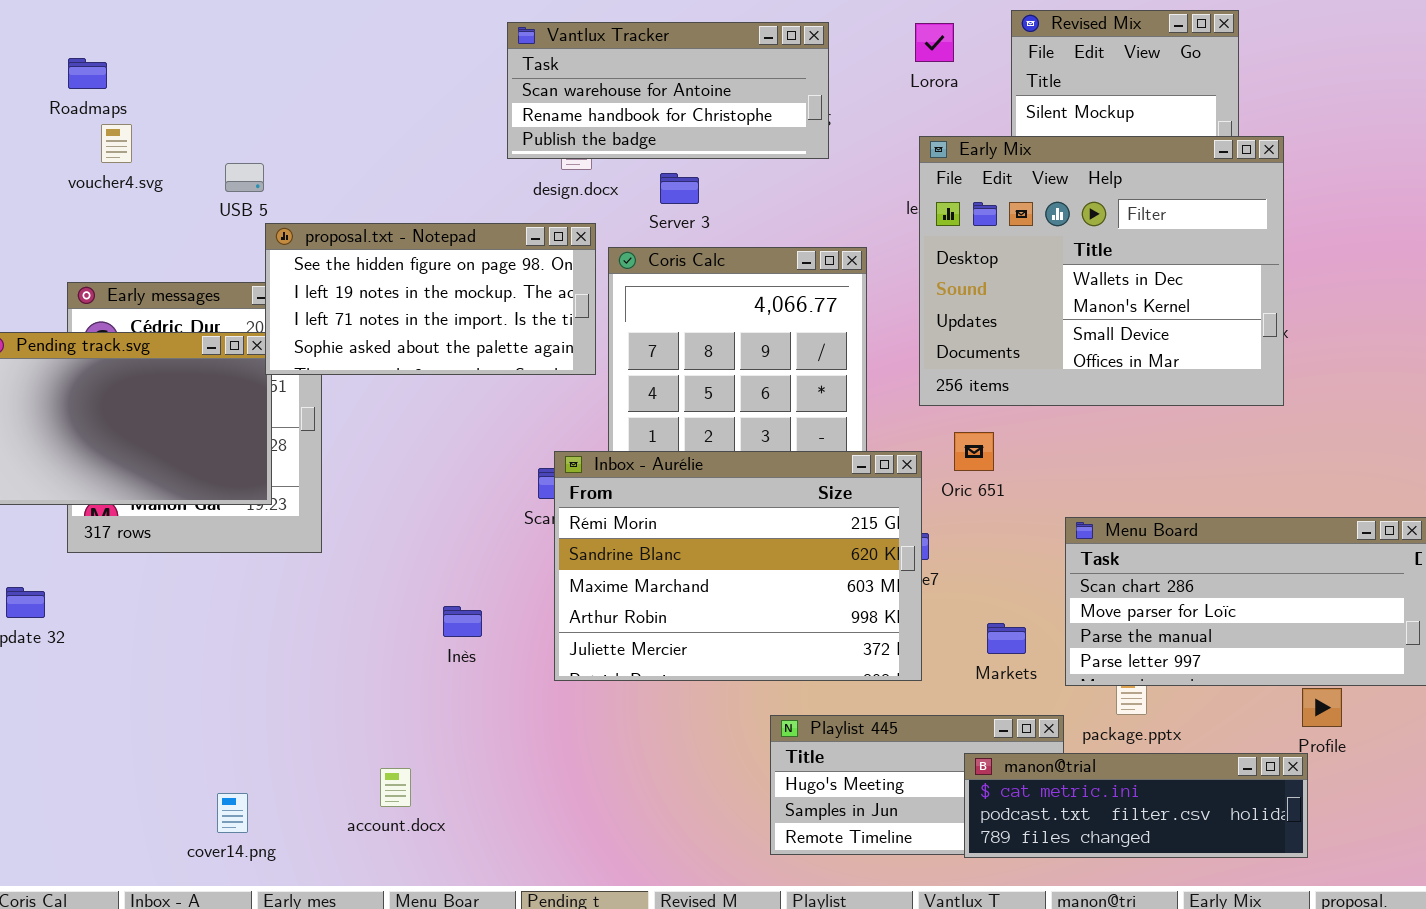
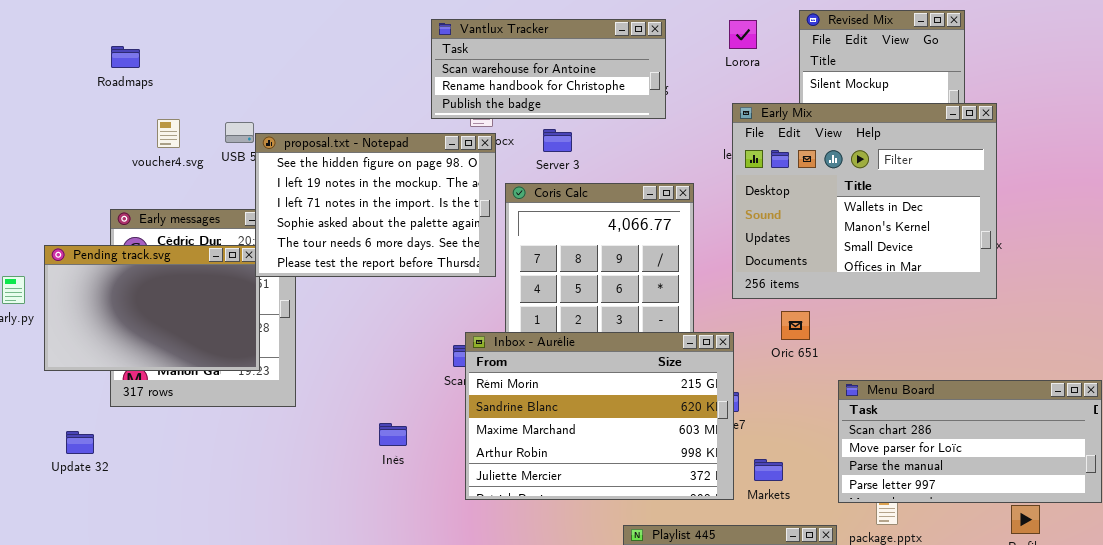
voucher4.svg: [101,124,132,163] -> [157,119,180,148], moved
proposal.txt - Notepad: [265,223,596,375] -> [255,133,496,277], resized
Oric 651: [954,432,994,471] -> [781,311,810,340], moved
Inès: [443,606,482,637] -> [379,423,407,446], moved
Markets: [987,623,1026,654] -> [754,459,783,481], moved

